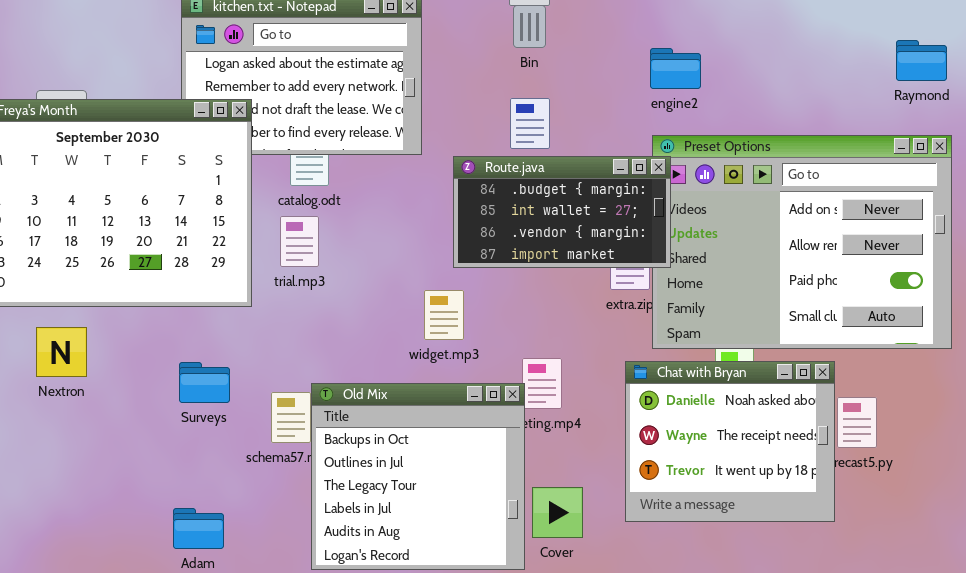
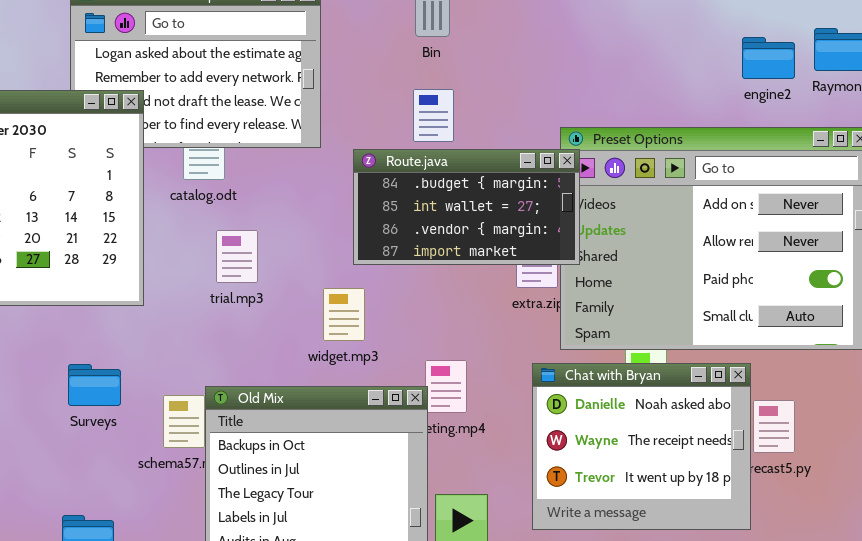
engine2: [650,48,701,89] -> [742,37,795,79], moved
trial.mp3: [280,216,319,267] -> [216,230,258,283], moved

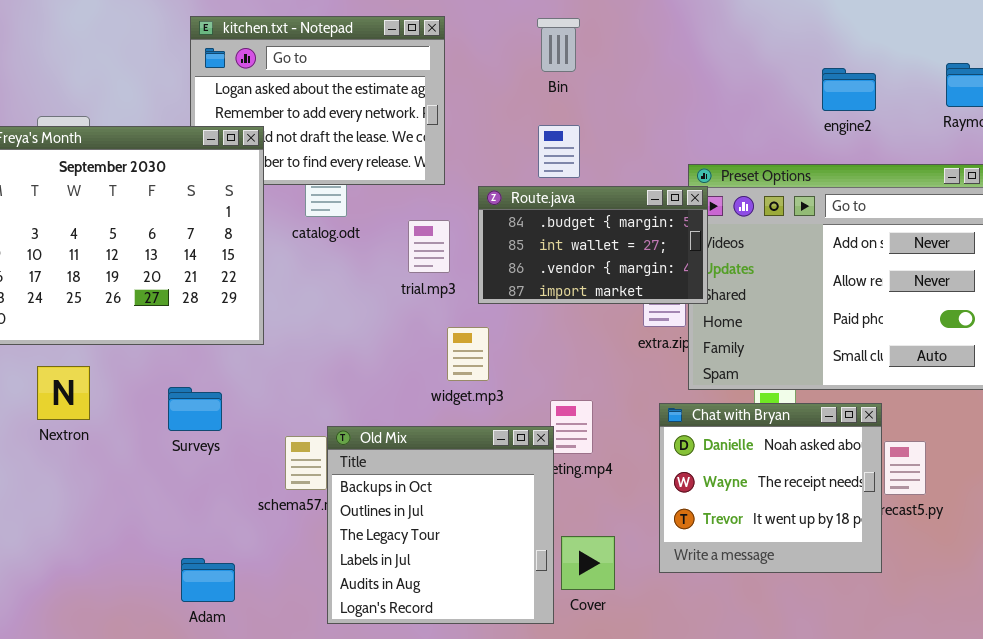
engine2: [742,37,795,79] -> [822,68,876,111], moved
trial.mp3: [216,230,258,283] -> [408,220,450,273], moved
Surveys: [68,364,121,406] -> [168,387,222,431], moved

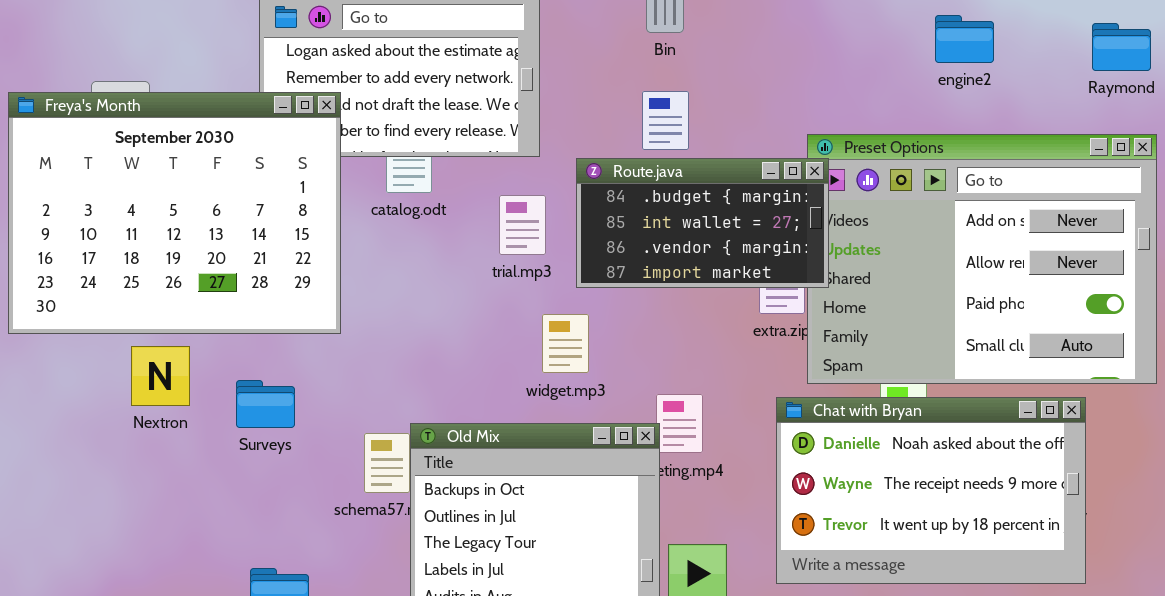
engine2: [822,68,876,111] -> [935,15,994,63], moved
Nextron: [37,366,90,420] -> [131,346,190,406], moved
Chat with Bryan: [659,403,882,573] -> [776,397,1086,584], resized

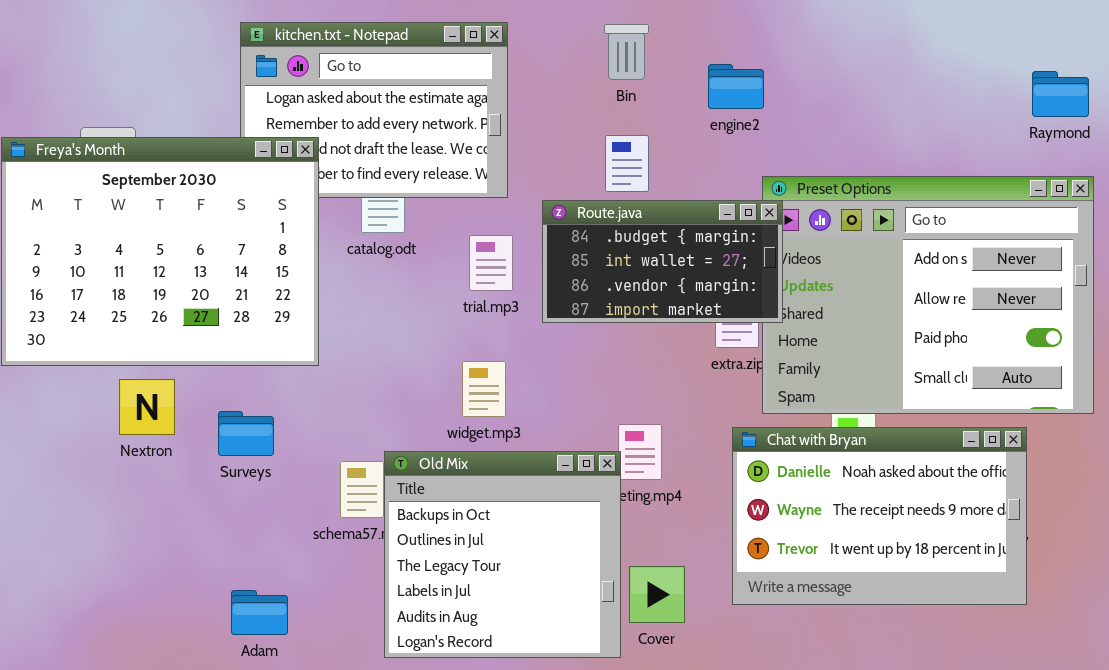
engine2: [935,15,994,63] -> [708,64,764,109], moved
widget.mp3: [542,314,589,373] -> [462,361,506,417], moved

